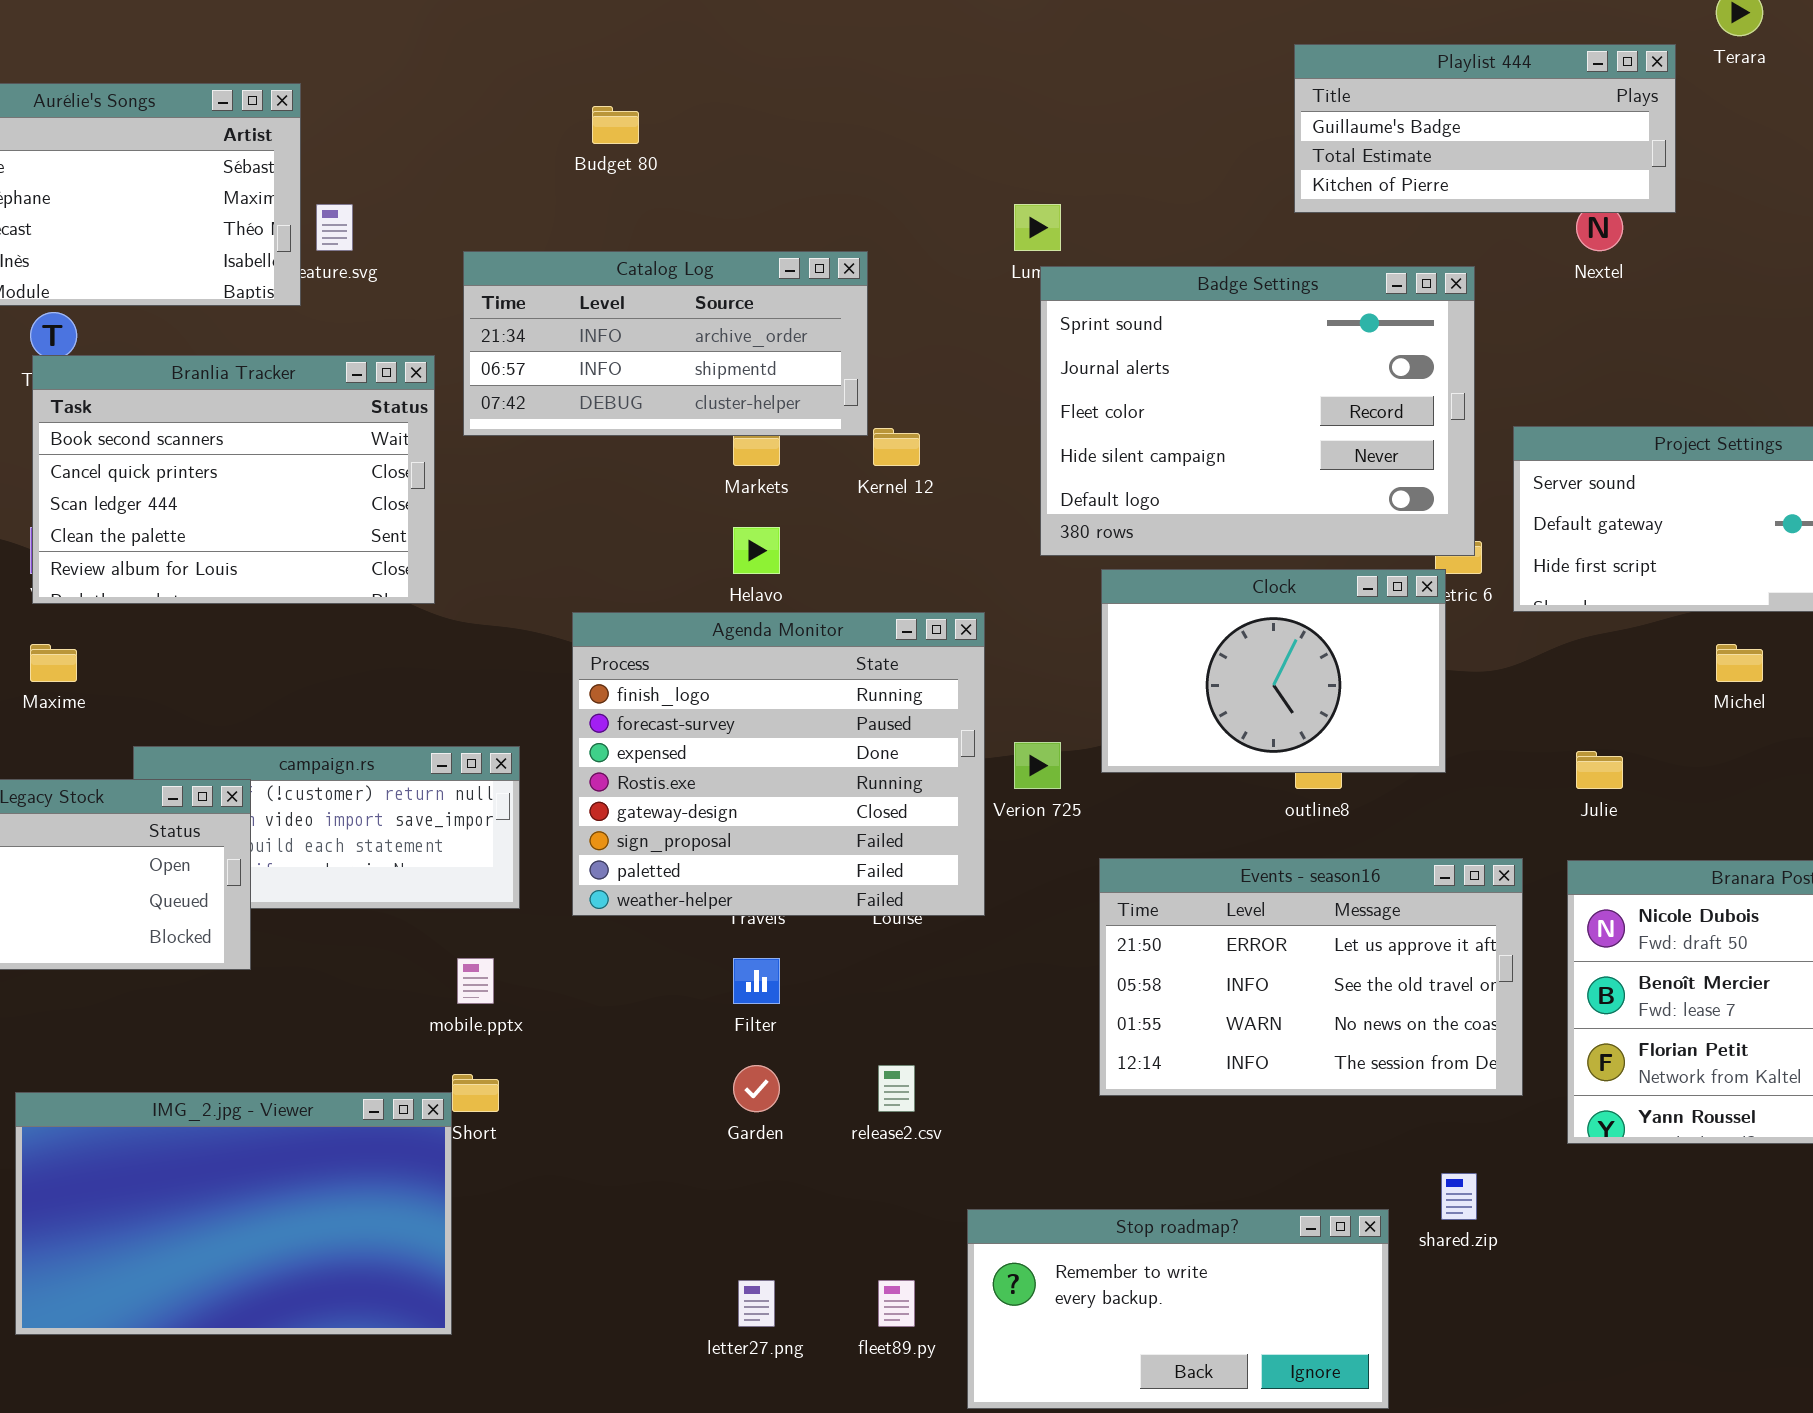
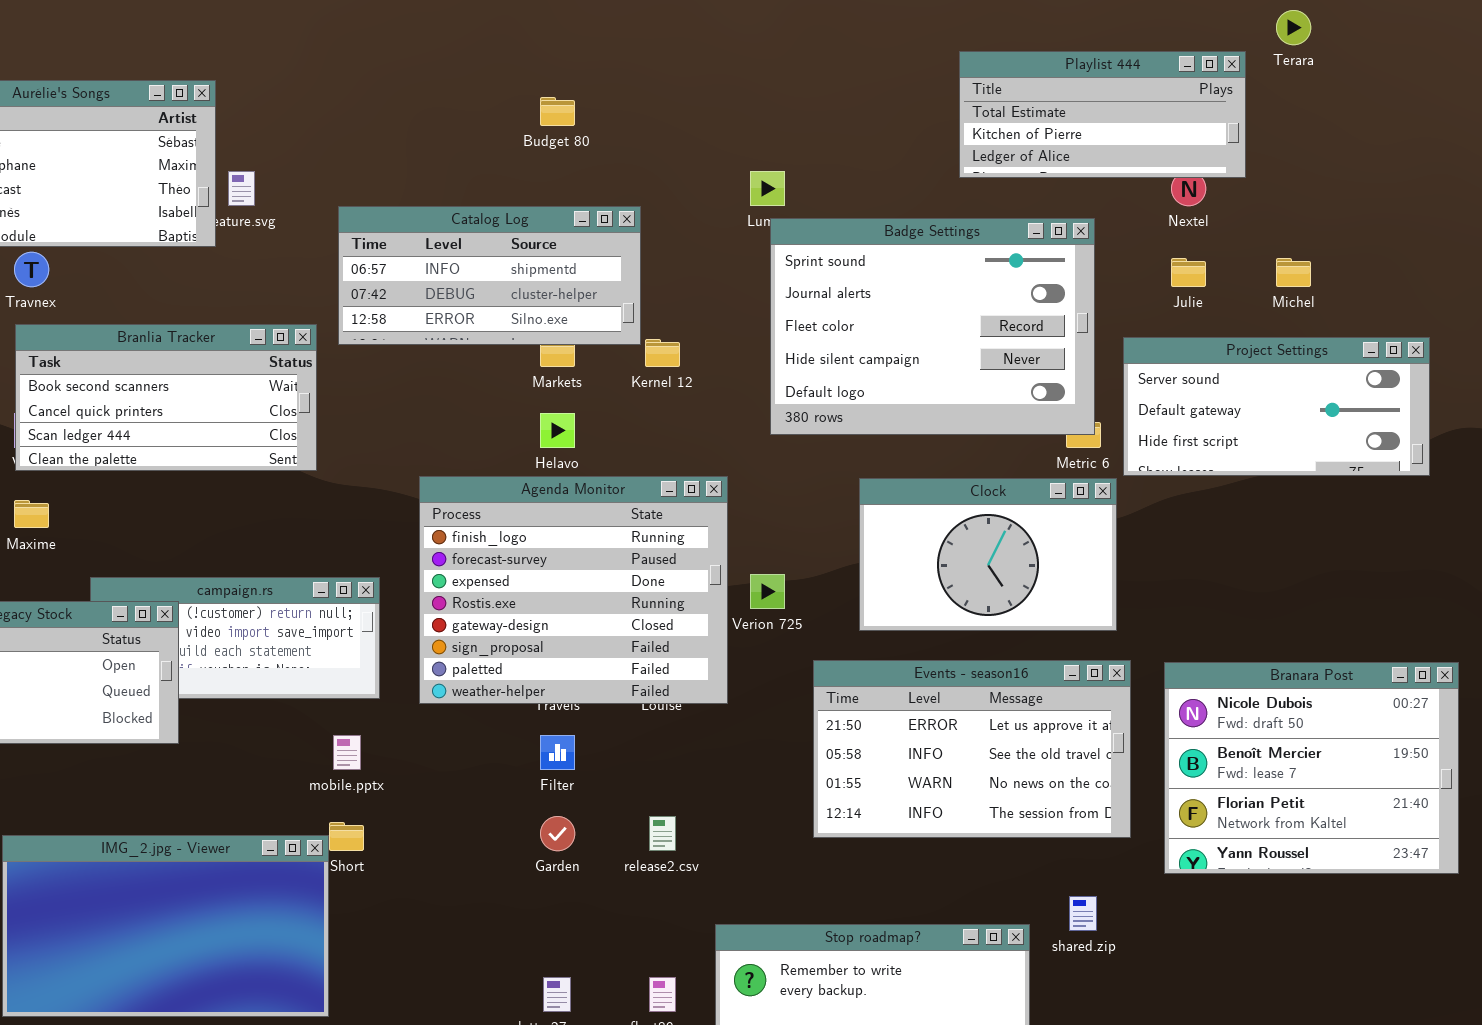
Playlist 444: [1294,44,1676,213] -> [959,51,1246,178], scrolled down 1 row
Budget 80: [592,106,639,144] -> [540,97,575,126], moved
Catalog Log: [463,251,868,436] -> [338,206,641,345], scrolled down 1 row
Branlia Tracker: [32,355,435,604] -> [15,324,317,471], resized
Clock: [1101,569,1446,773] -> [859,478,1117,631], moved
Michel: [1716,644,1763,682] -> [1276,258,1311,287], moved
Julie: [1576,751,1623,789] -> [1171,258,1206,287], moved

